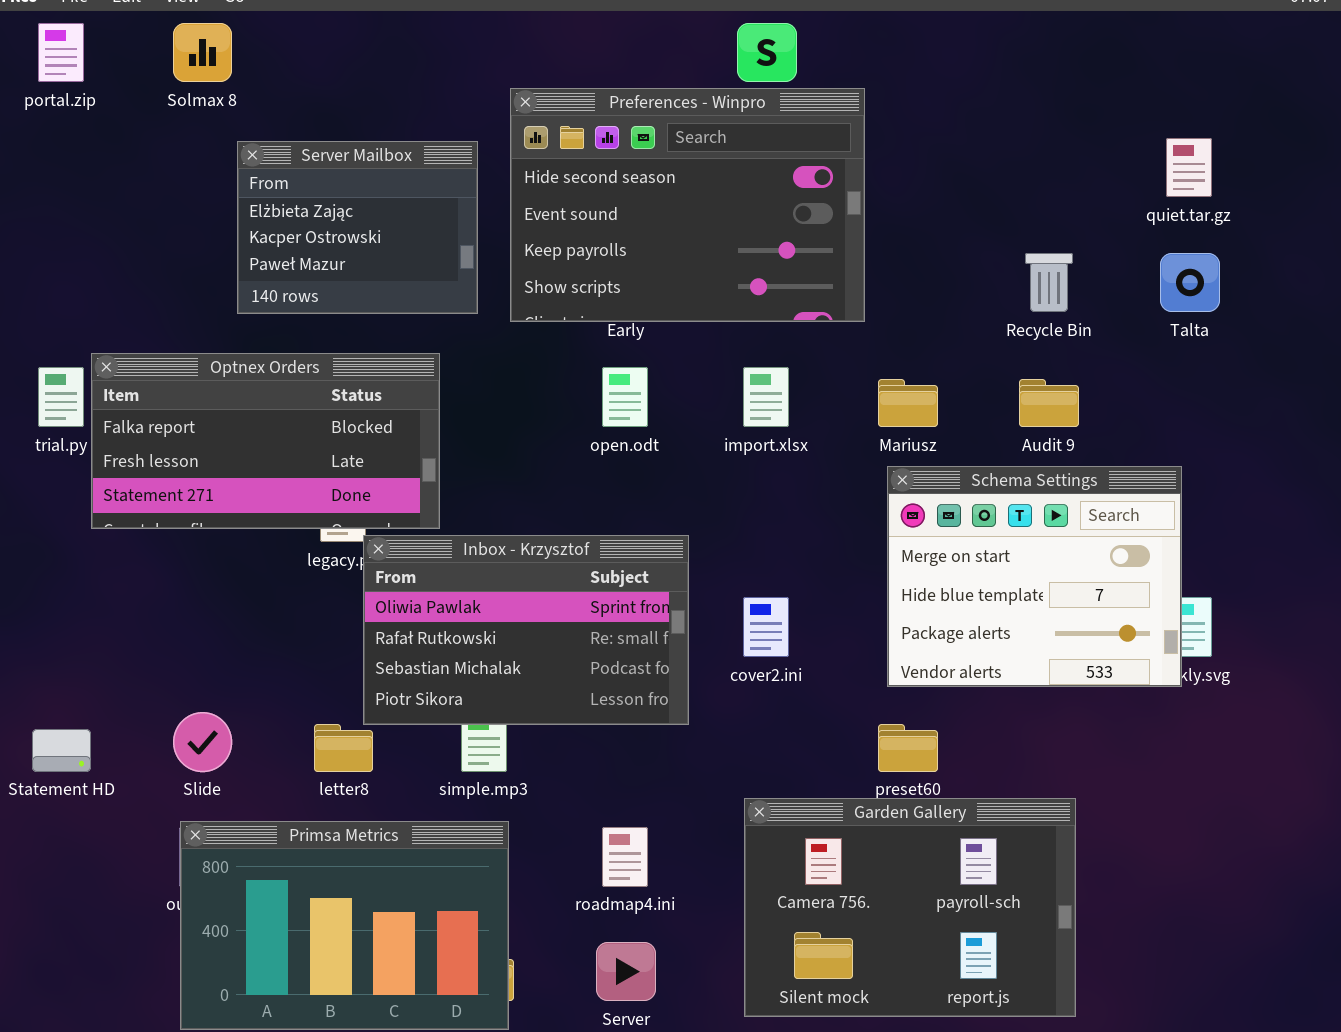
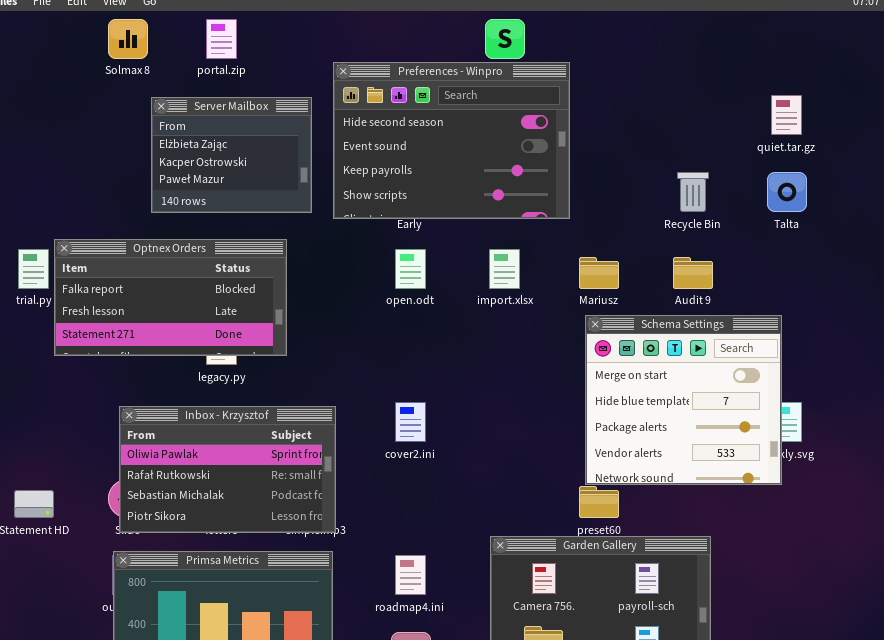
portal.zip: [38,23,84,82] -> [206,19,237,59], moved
Schema Settings: [887,466,1182,687] -> [585,315,782,485], resized
Inbox - Krzysztof: [363,535,689,725] -> [119,406,336,533], moved
cover2.ini: [743,597,789,657] -> [395,402,426,442], moved

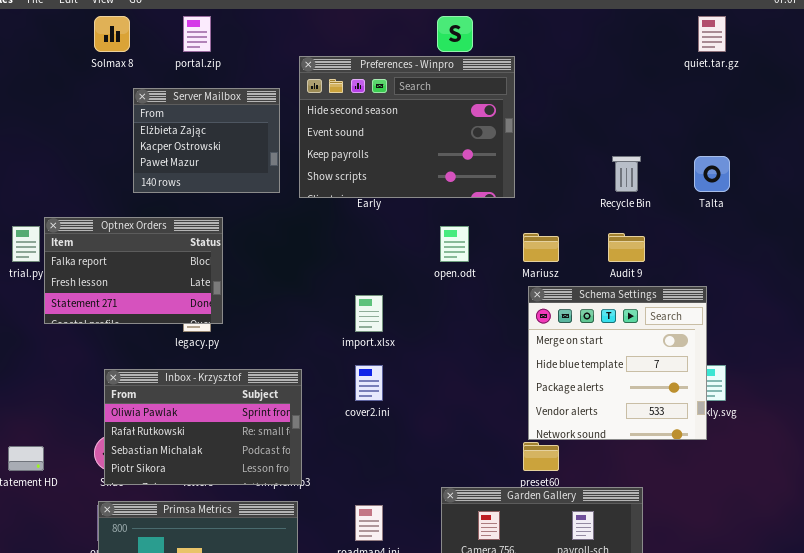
quiet.tar.gz: [771,95,802,135] -> [698,16,726,52], moved
Optnex Orders: [54,239,287,356] -> [44,217,223,324], resized
open.odt: [395,249,426,289] -> [440,226,469,262], moved
import.xlsx: [489,249,520,289] -> [355,295,383,332], moved

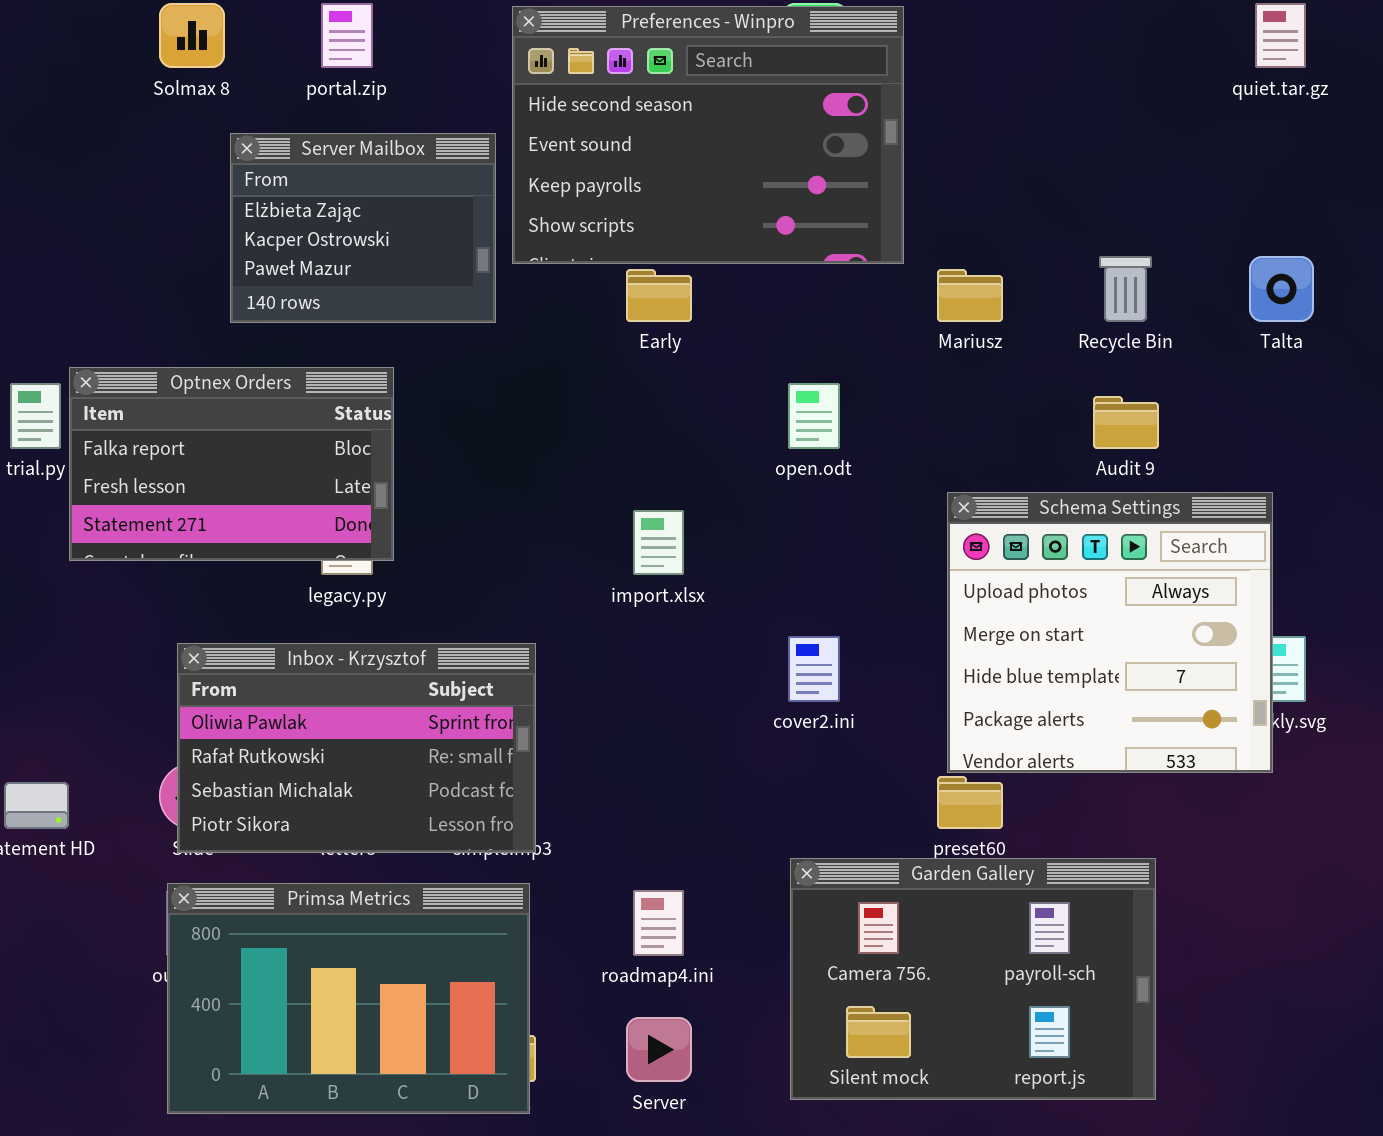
Preferences - Winpro: [299,56,515,198] -> [512,6,904,264], moved
Mariusz: [523,233,559,262] -> [937,269,1003,322], moved
Schema Settings: [528,286,707,440] -> [947,492,1273,773], scrolled up 1 row
cover2.ini: [355,365,383,401] -> [788,636,840,702], moved

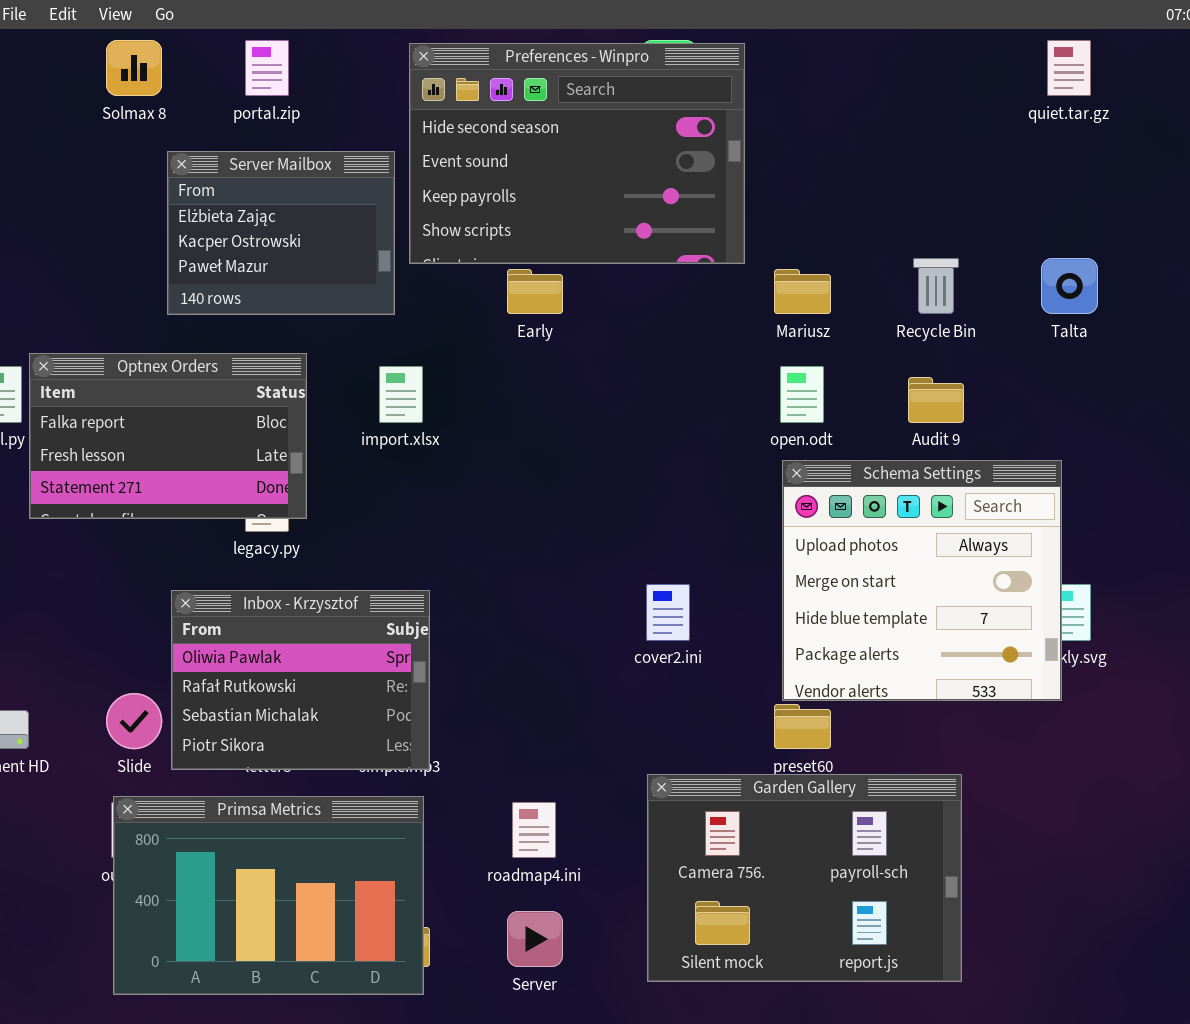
open.odt: [788,383,840,449] -> [780,366,824,423], moved
import.xlsx: [633,510,684,575] -> [379,366,423,423], moved
Inbox - Krzysztof: [177,643,536,853] -> [171,590,430,770], resized

